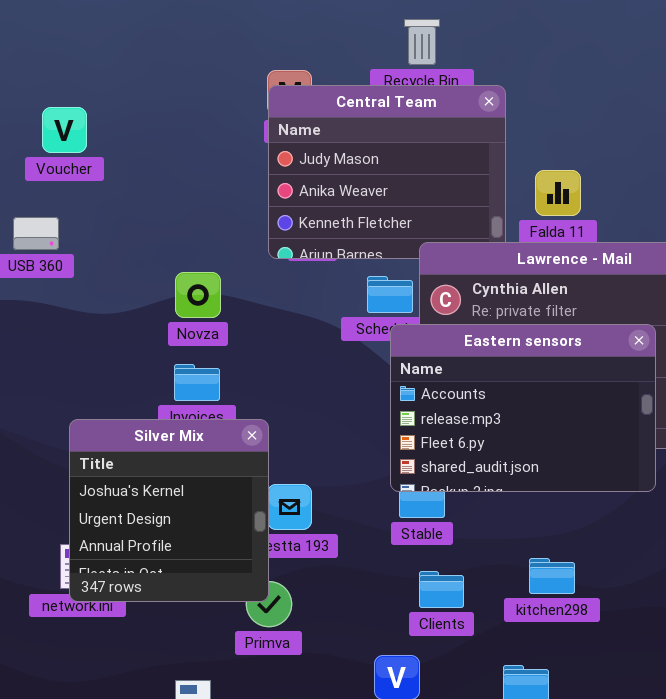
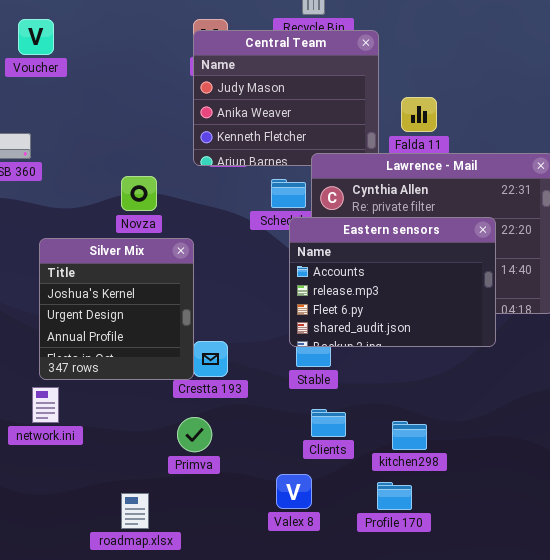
Voucher: [42,107,87,153] -> [18,19,54,55], moved
Silver Mix: [69,419,269,602] -> [39,238,194,380], moved
kitchen298: [529,558,575,594] -> [392,421,427,450], moved

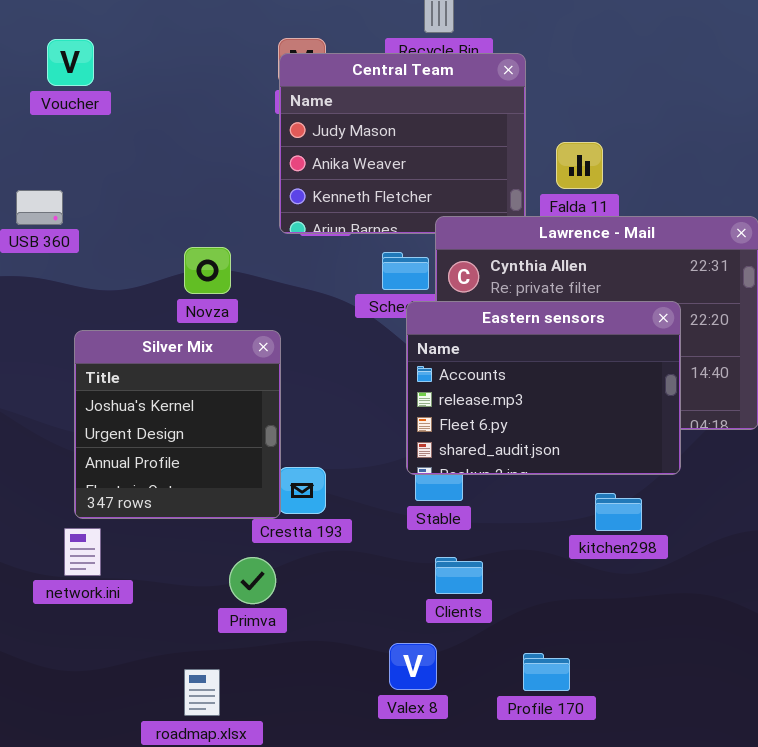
Primva: [177,417,212,452] -> [229,557,276,604], moved
kitchen298: [392,421,427,450] -> [595,493,642,531], moved

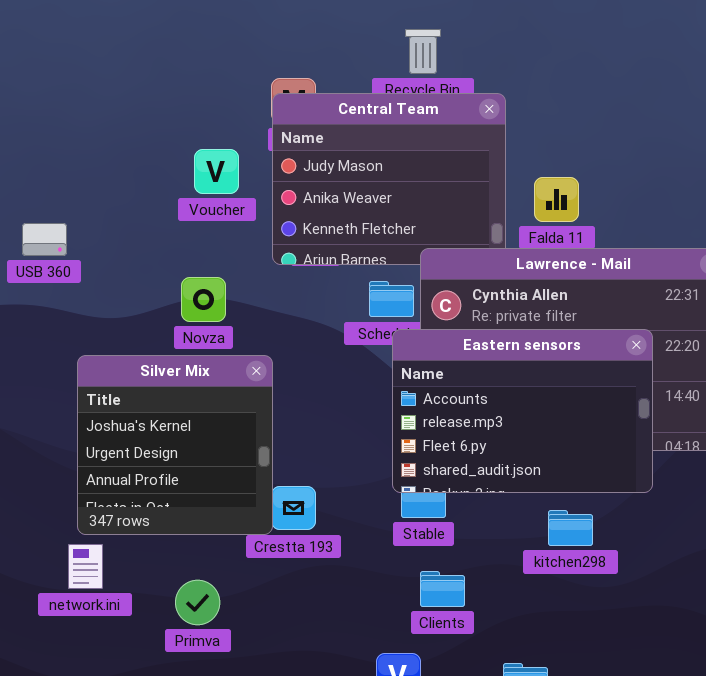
Voucher: [47,39,94,86] -> [194,149,239,194], moved
kitchen298: [595,493,642,531] -> [548,510,593,546], moved
Primva: [229,557,276,604] -> [175,580,220,625], moved

